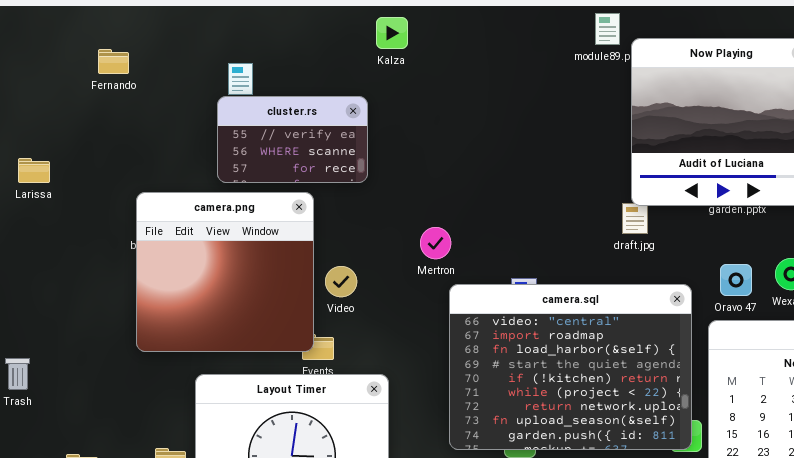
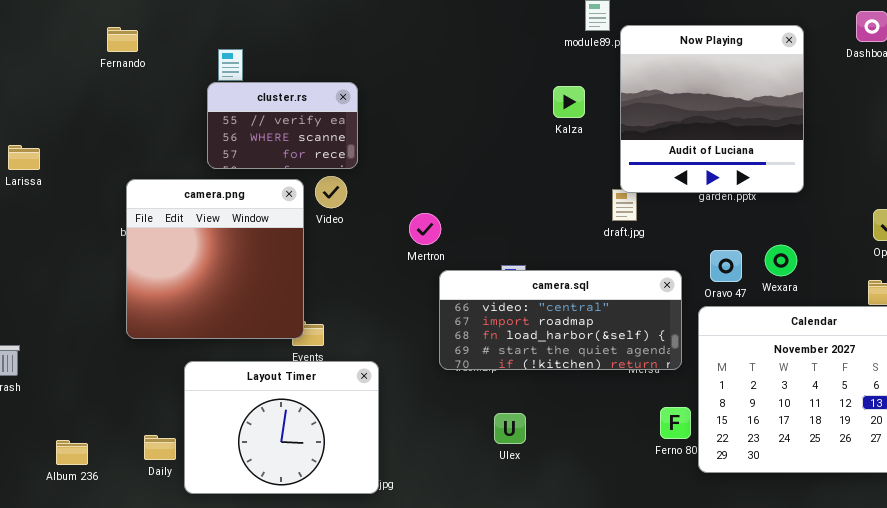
Kalza: [376,17,408,49] -> [553,86,585,118], moved
Fernando: [98,49,129,74] -> [107,27,138,52], moved
Video: [325,266,357,297] -> [315,176,347,208], moved
camera.sql: [449,284,692,450] -> [439,270,682,370], resized

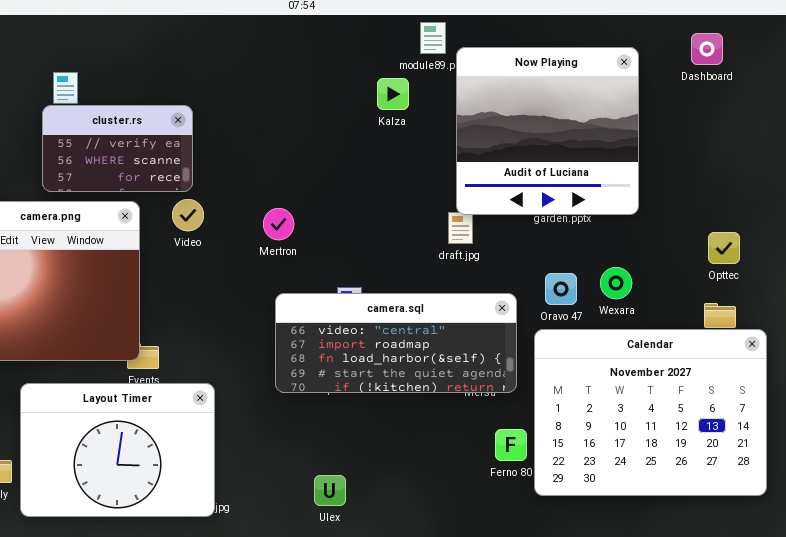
Kalza: [553,86,585,118] -> [377,78,409,110], moved
Video: [315,176,347,208] -> [172,199,204,231], moved
Mertron: [409,213,441,245] -> [263,208,294,240], moved
Ulex: [494,413,526,444] -> [314,475,346,506], moved

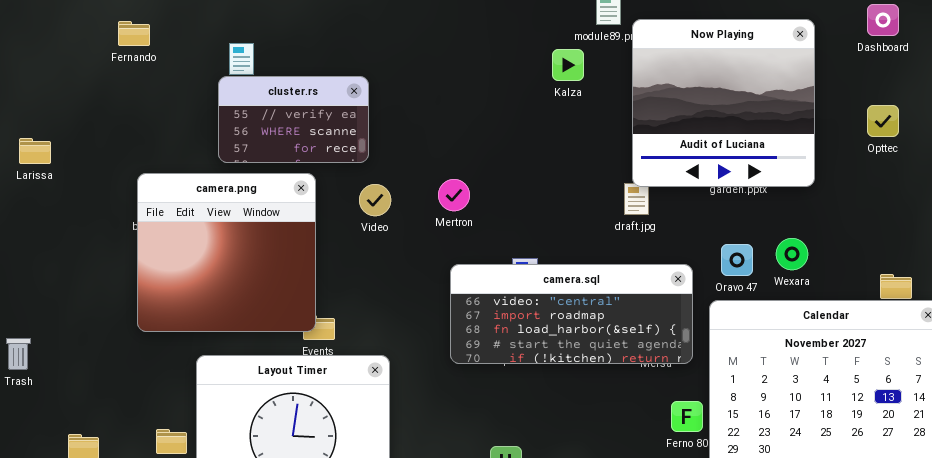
Video: [172,199,204,231] -> [359,184,391,216], moved
Opttec: [708,232,740,264] -> [867,105,899,137], moved

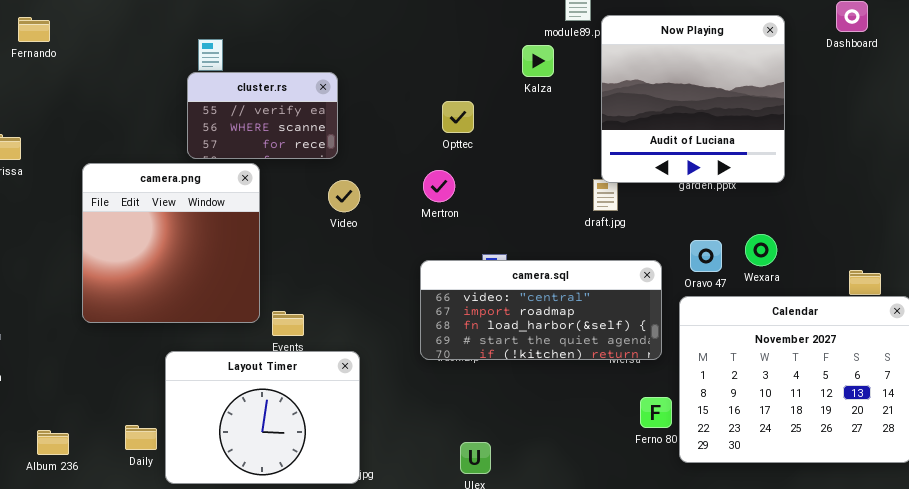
Fernando: [118,21,150,46] -> [18,17,50,42], moved
Opttec: [867,105,899,137] -> [442,101,474,133], moved
camera.png: [137,173,316,332] -> [82,163,260,323], moved
Mertron: [438,179,470,211] -> [423,170,455,202], moved

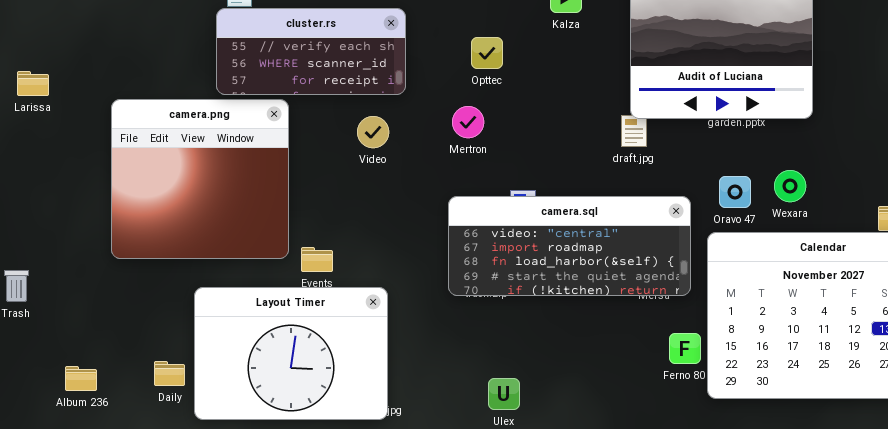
cluster.rs: [187,72,338,159] -> [216,8,406,95], resized

